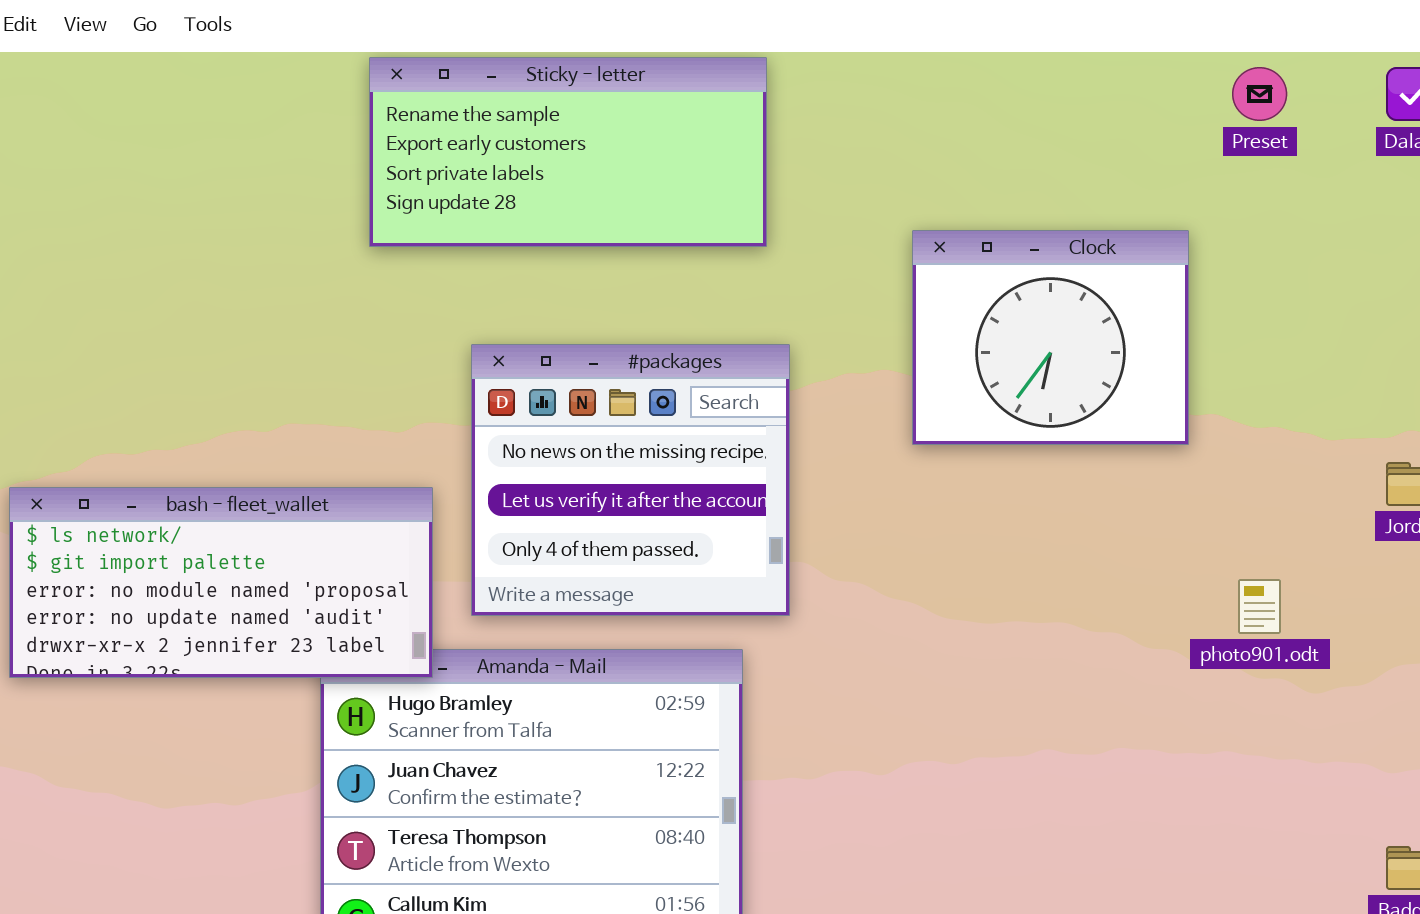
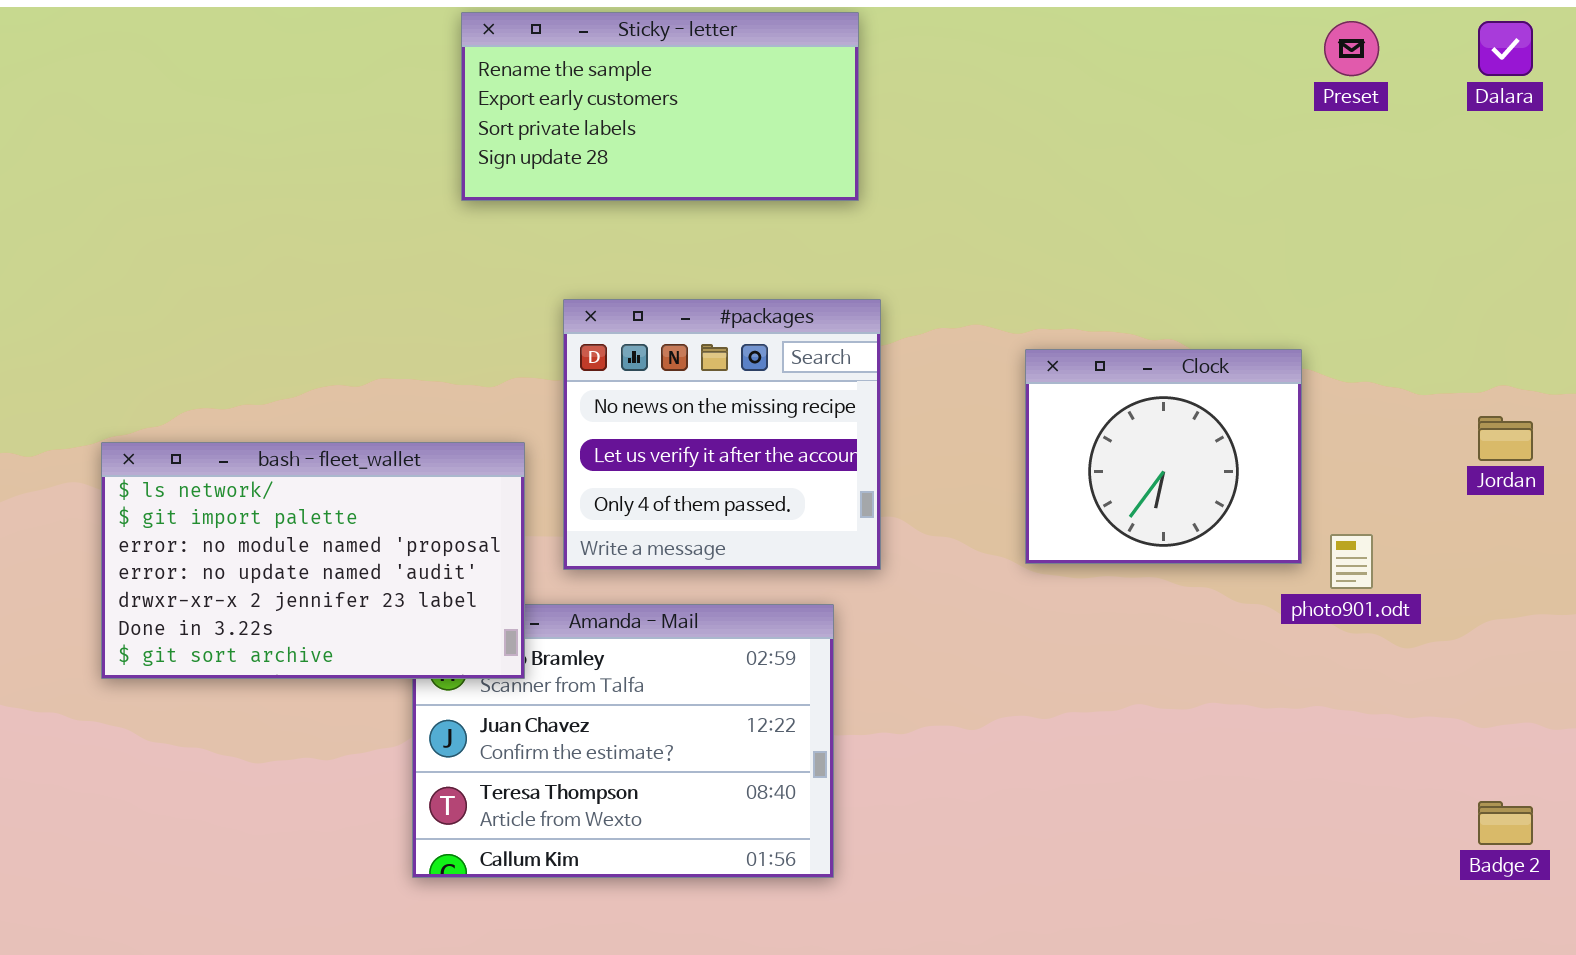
Clock: [912,230,1189,445] -> [1025,349,1302,564], moved
bash - fleet_wallet: [9,487,433,678] -> [101,442,525,679], resized

